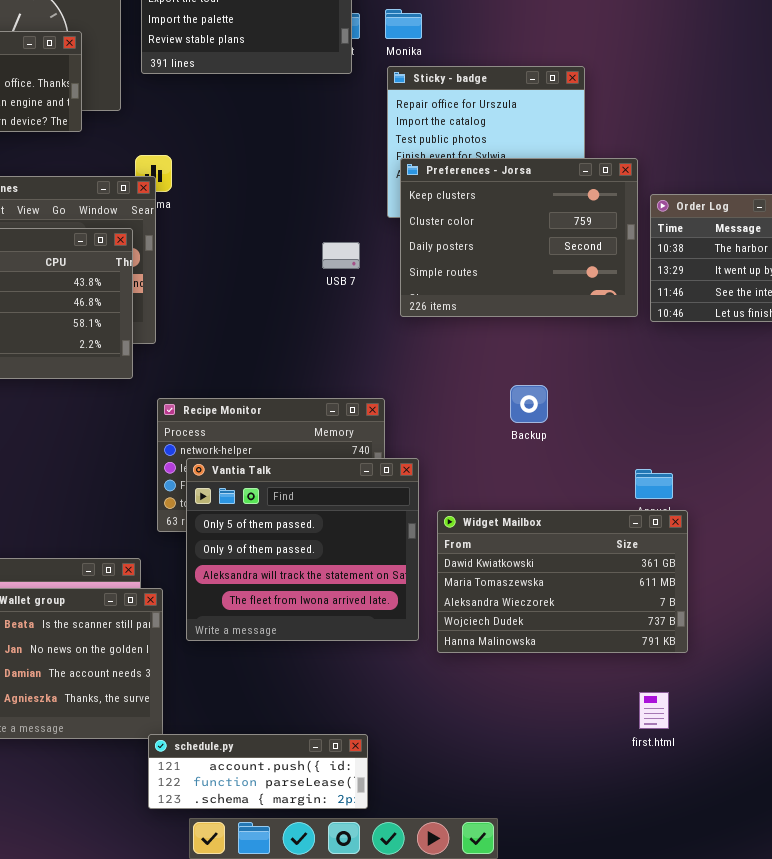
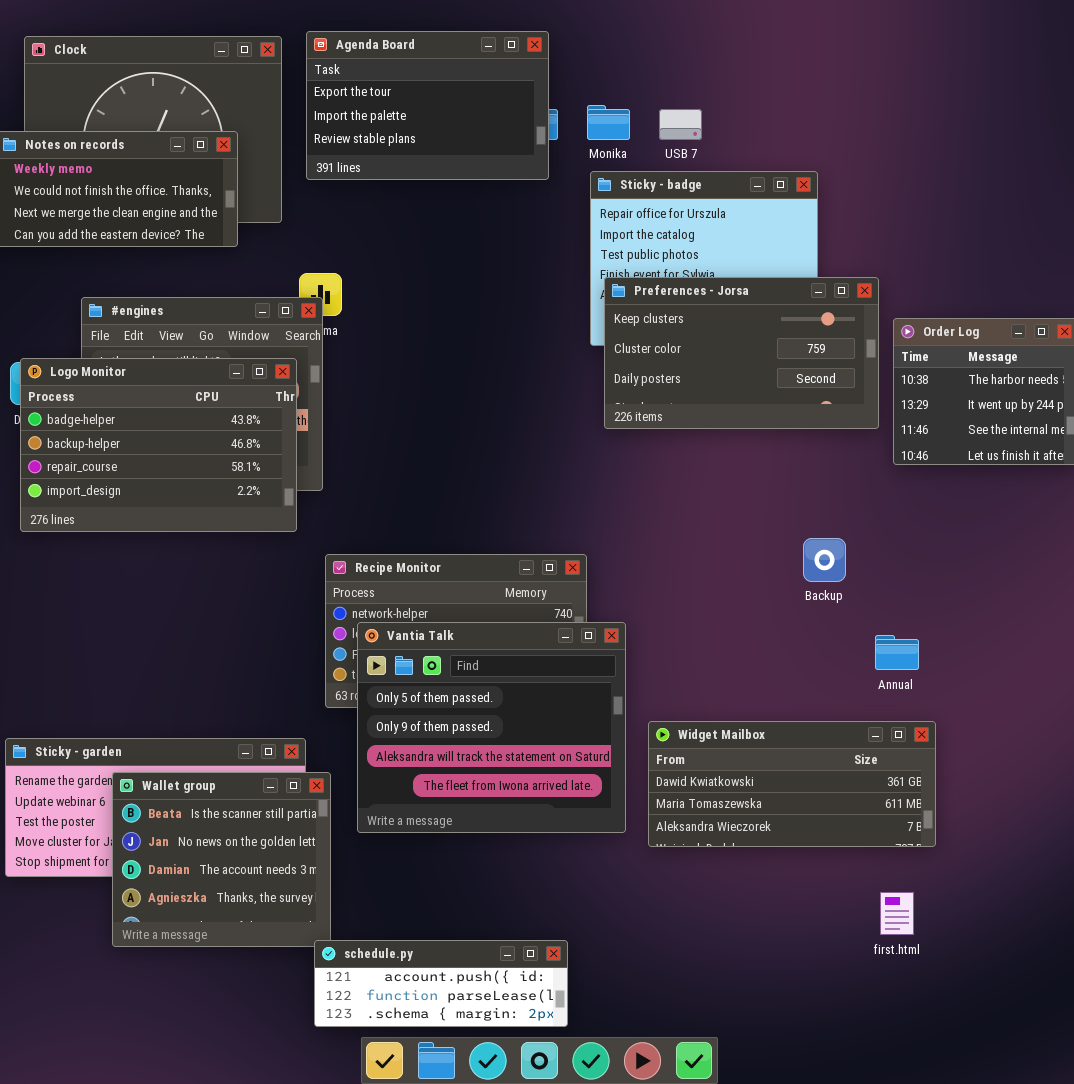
Preferences - Jorsa: [400,158,638,317] -> [604,277,879,429], resized
USB 7: [322,242,360,269] -> [659,109,702,140], moved
Backup: [510,385,548,423] -> [803,538,846,582], moved
Widget Mailbox: [437,510,688,653] -> [648,721,936,847], resized

